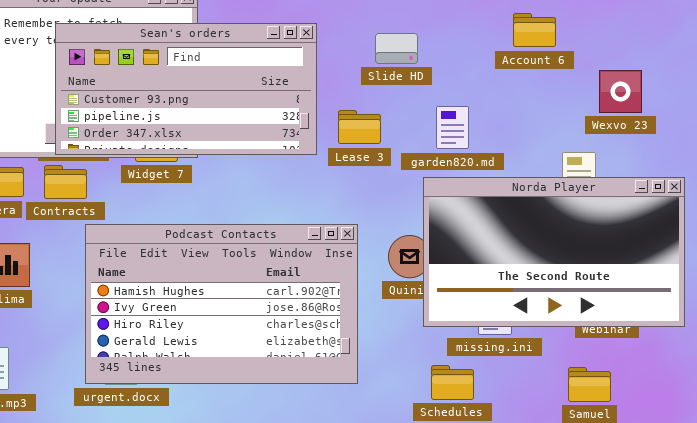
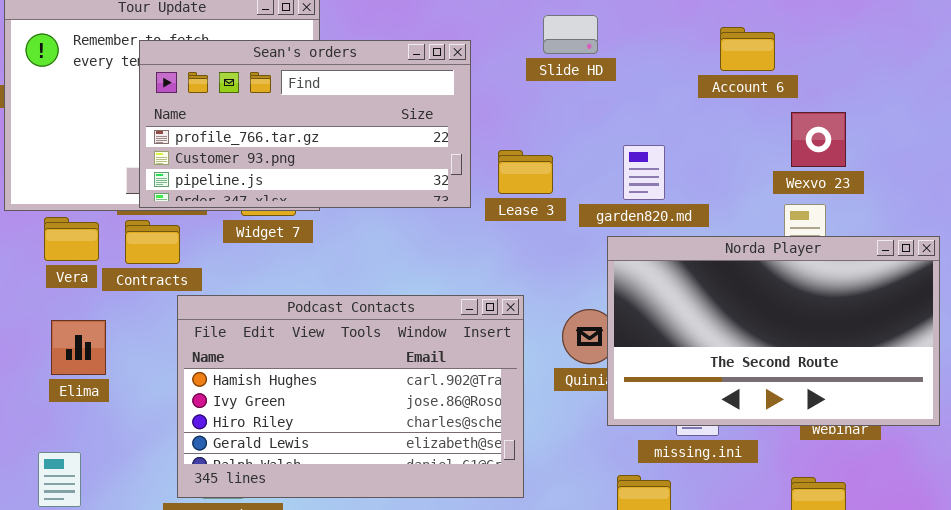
Sean's orders: [55,23,317,155] -> [139,40,471,208], scrolled up 1 row
Slide HD: [375,33,418,64] -> [543,15,598,54], moved
Wexvo 23: [599,70,642,113] -> [791,112,846,167], moved

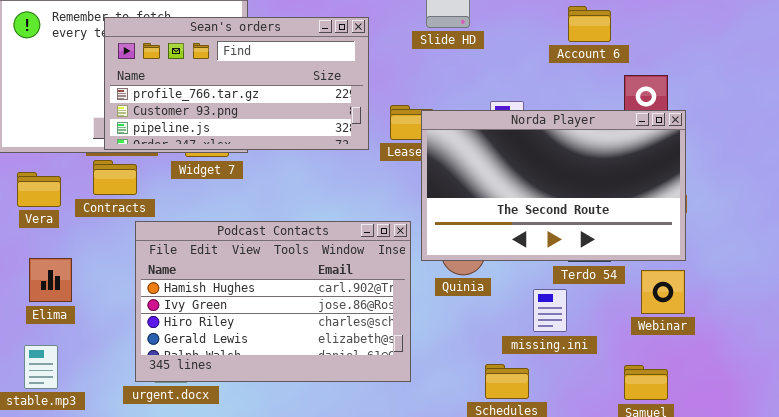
Vera: [44,217,99,261] -> [17,172,61,207], moved
Norda Player: [607,236,940,426] -> [421,110,686,261], moved
Elima: [51,320,106,375] -> [29,258,72,302], moved

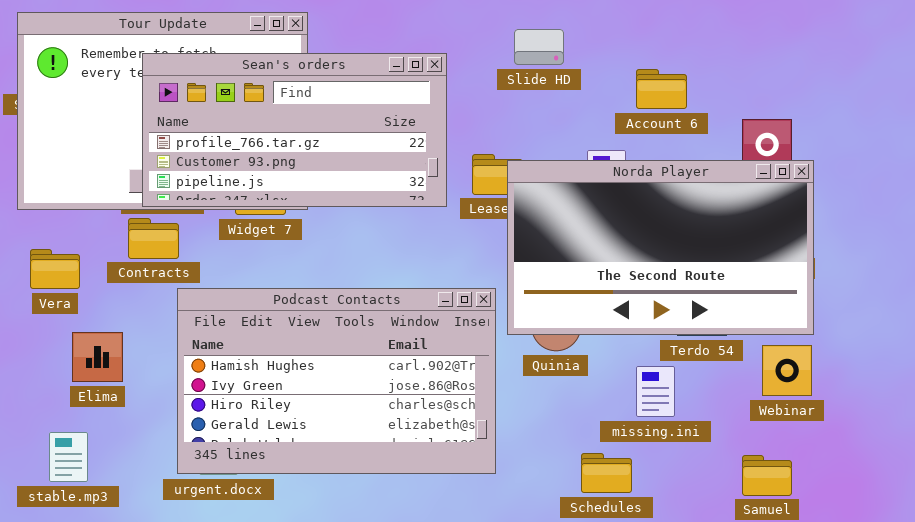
Account 6: [568,6,611,42] -> [636,69,687,109], moved
Vera: [17,172,61,207] -> [30,249,80,289], moved
Elima: [29,258,72,302] -> [72,332,123,382], moved

